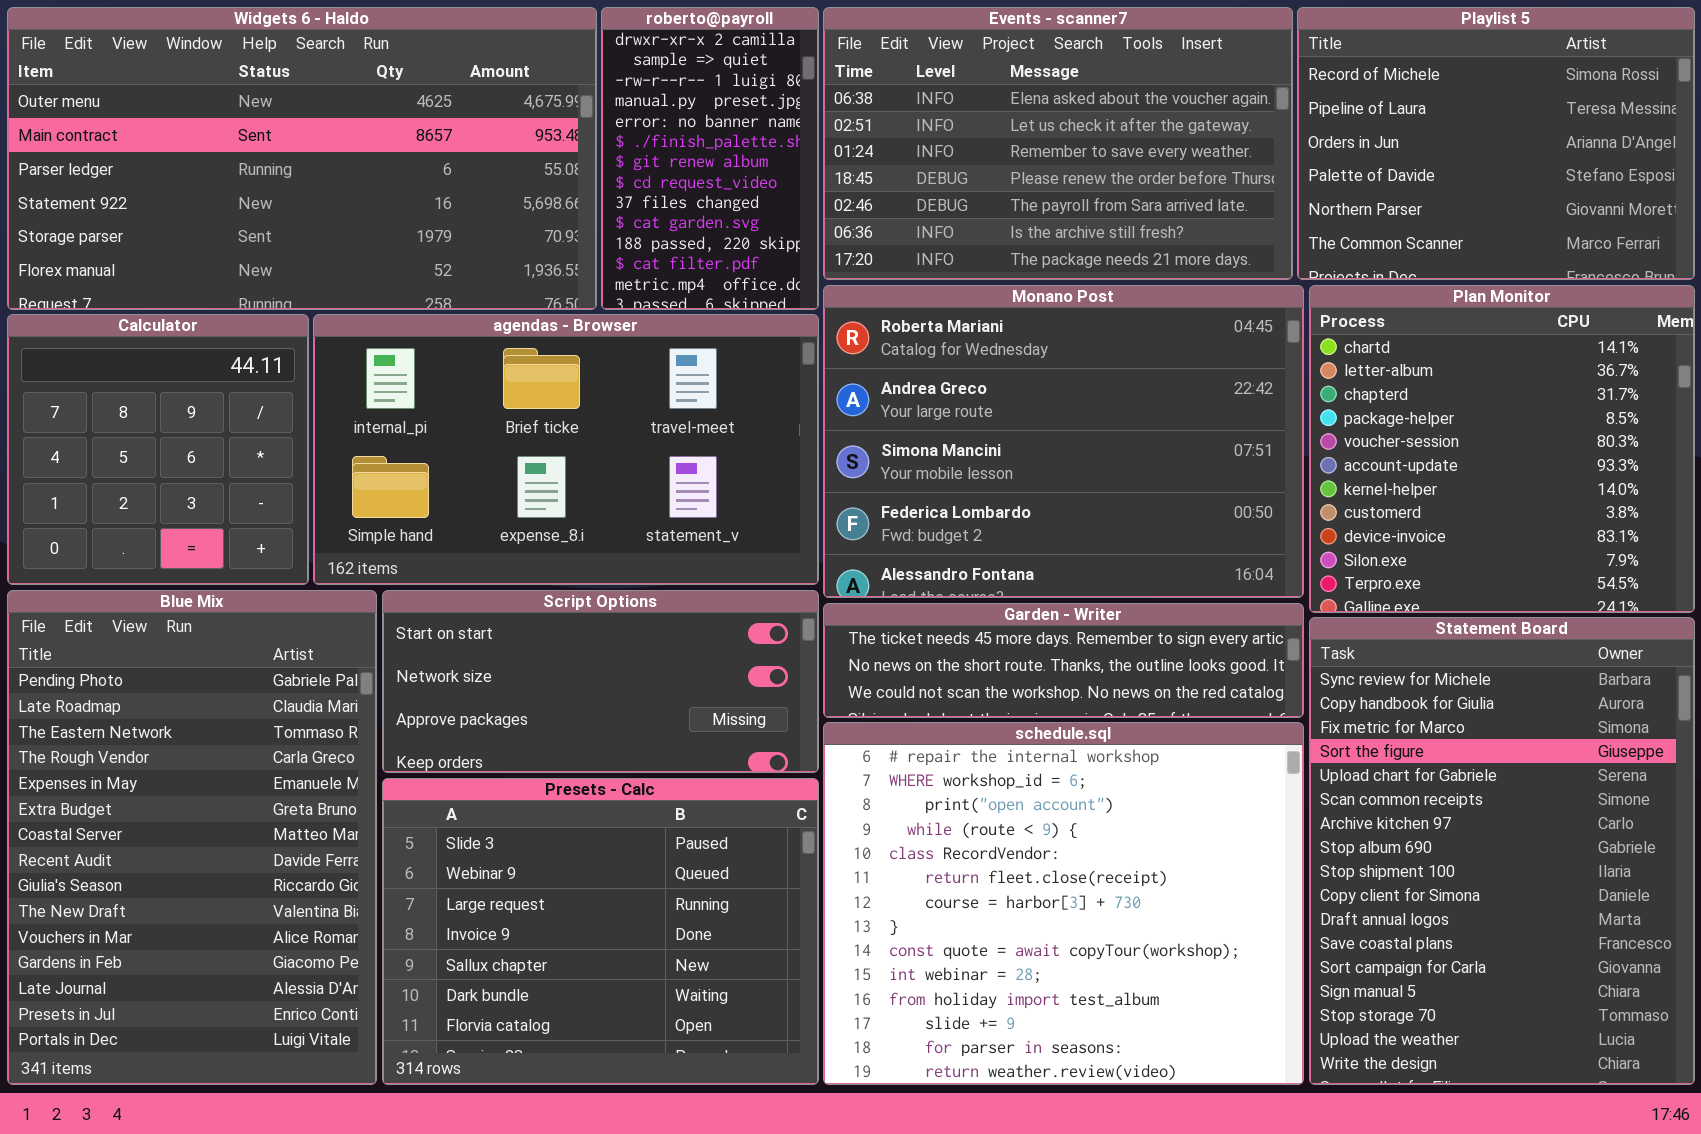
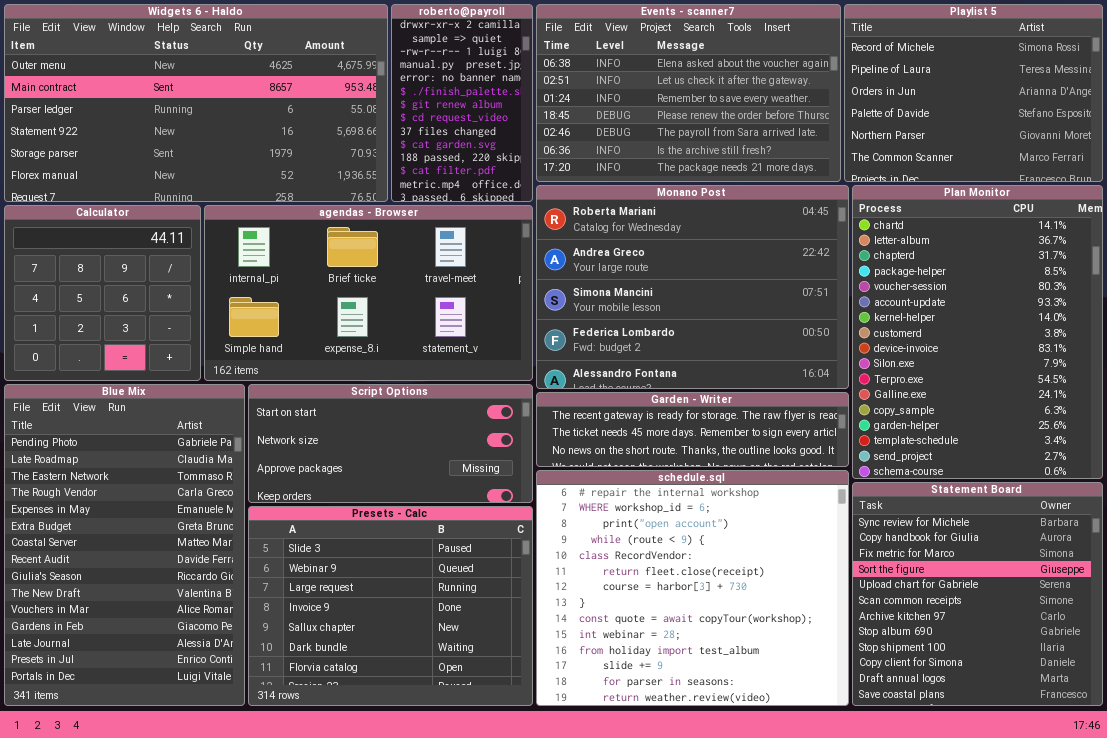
Plan Monitor: [1309,285,1695,613] -> [852,185,1103,479], resized
Garden - Writer: [823,603,1304,718] -> [536,392,849,467], scrolled up 1 row
Statement Board: [1309,617,1695,1085] -> [852,482,1103,706], resized

